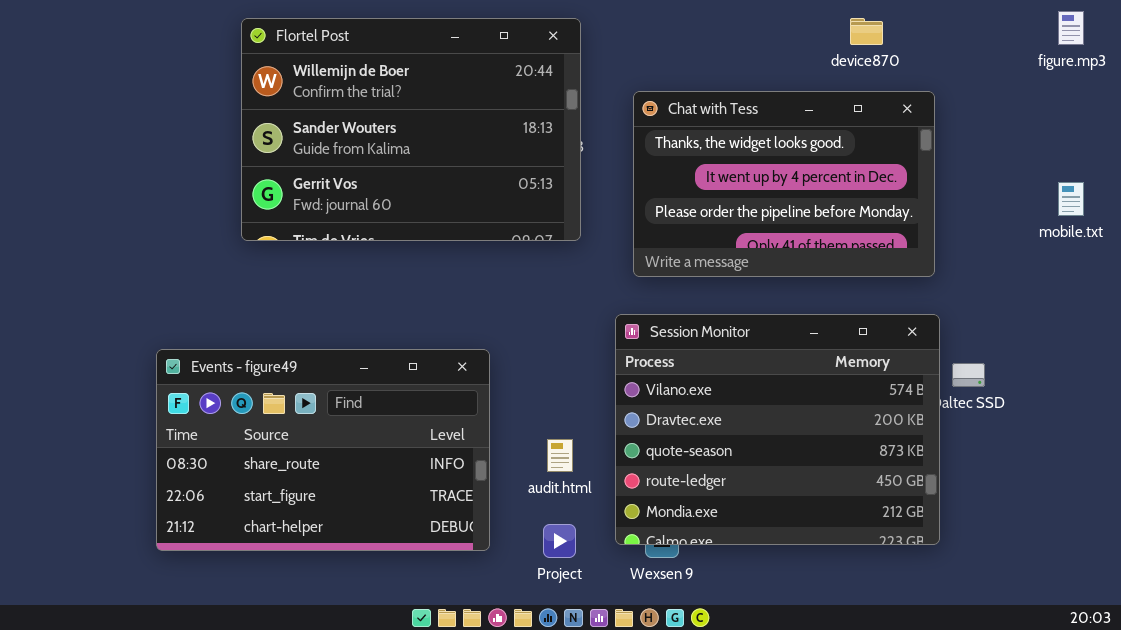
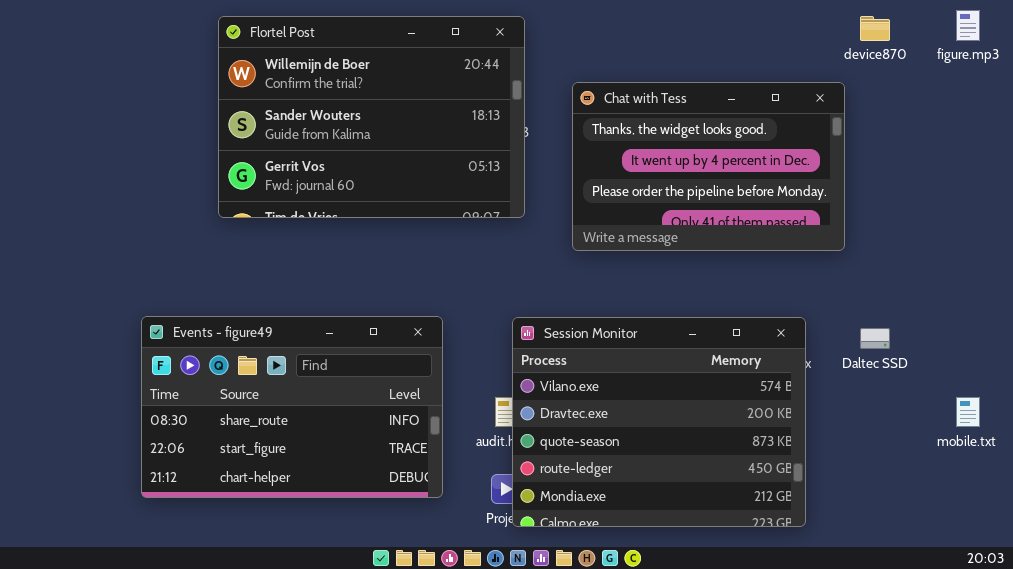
device870: [850,18,883,45] -> [860,16,890,41], moved
mobile.txt: [1058,182,1084,216] -> [956,397,980,427], moved
Session Monitor: [615,314,940,545] -> [512,317,806,527], moved

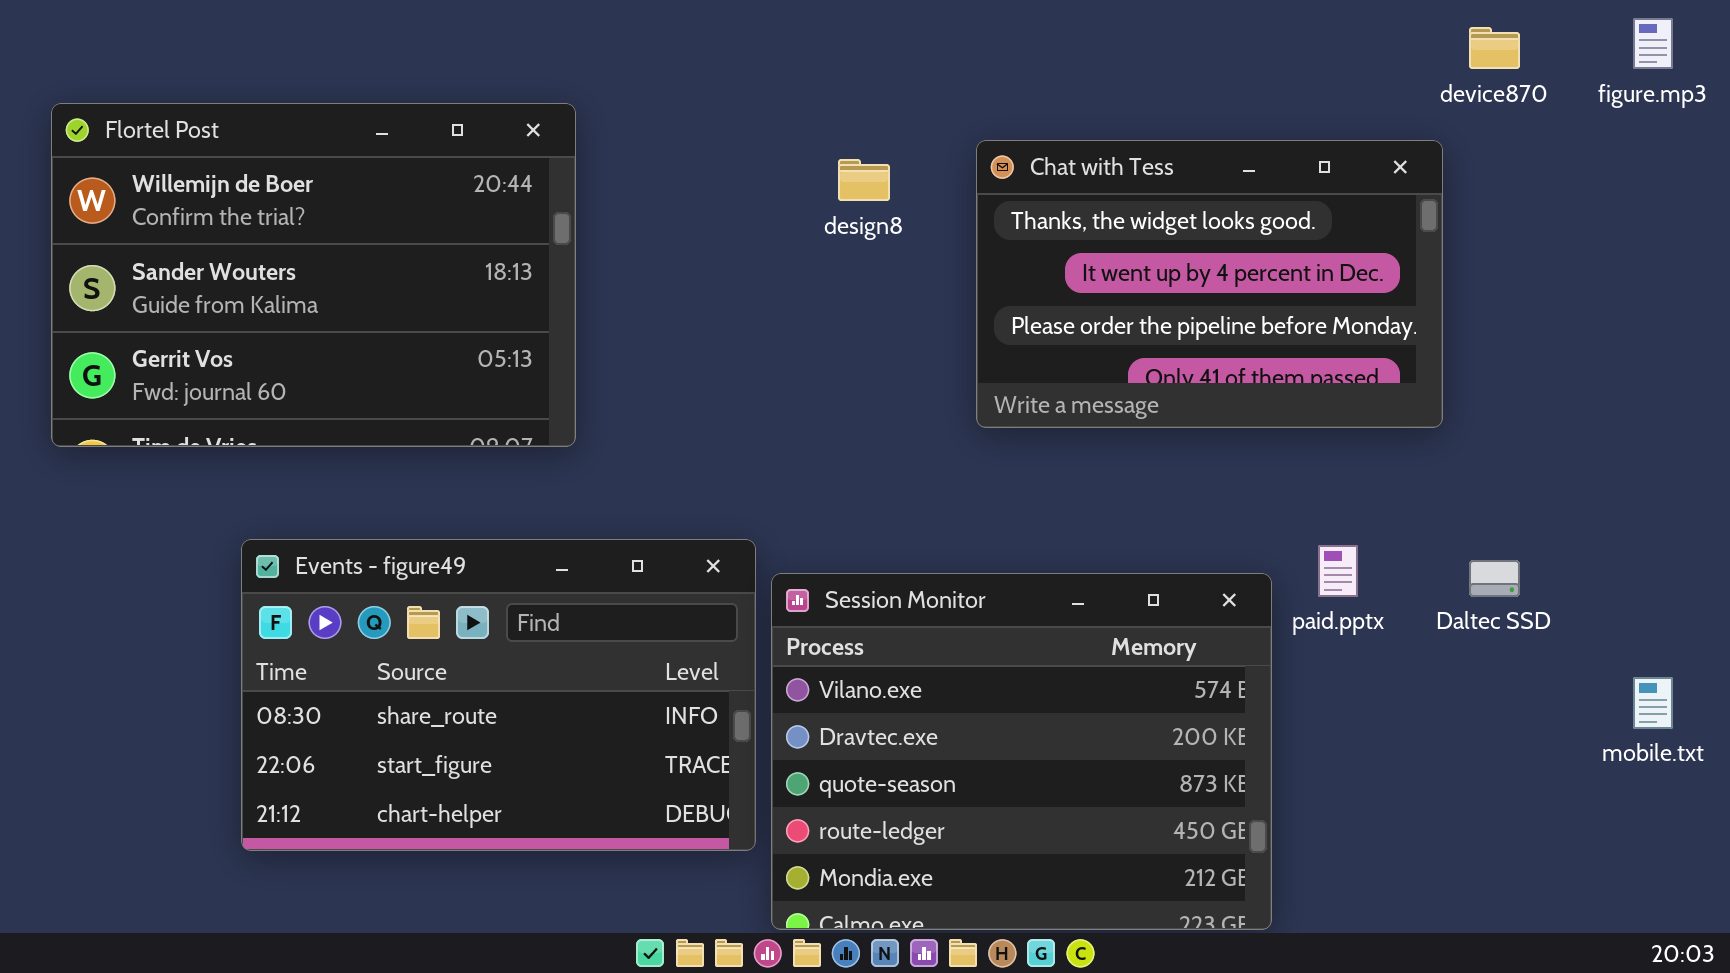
Flortel Post: [218,16,525,218] -> [51,103,576,447], moved
Session Monitor: [512,317,806,527] -> [771,573,1272,930], moved

